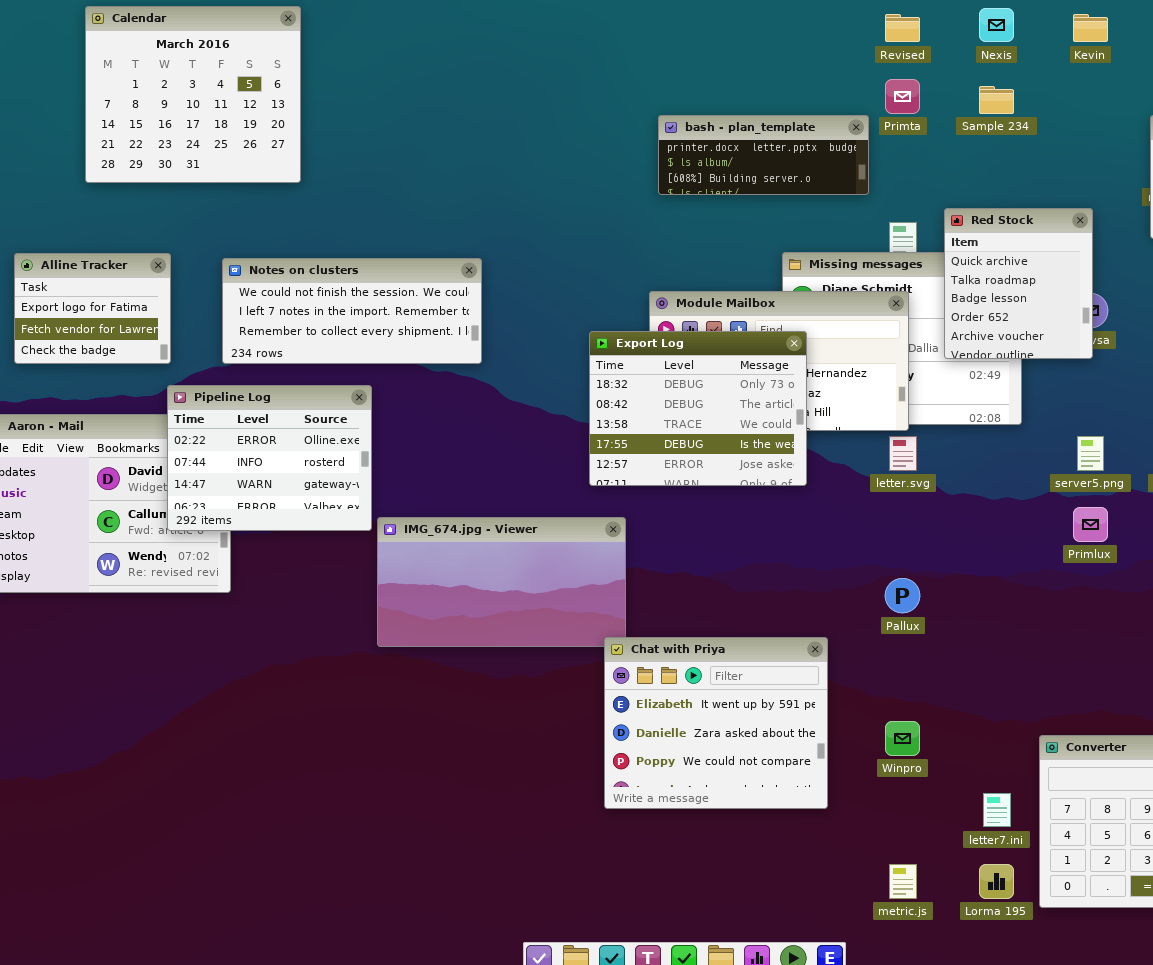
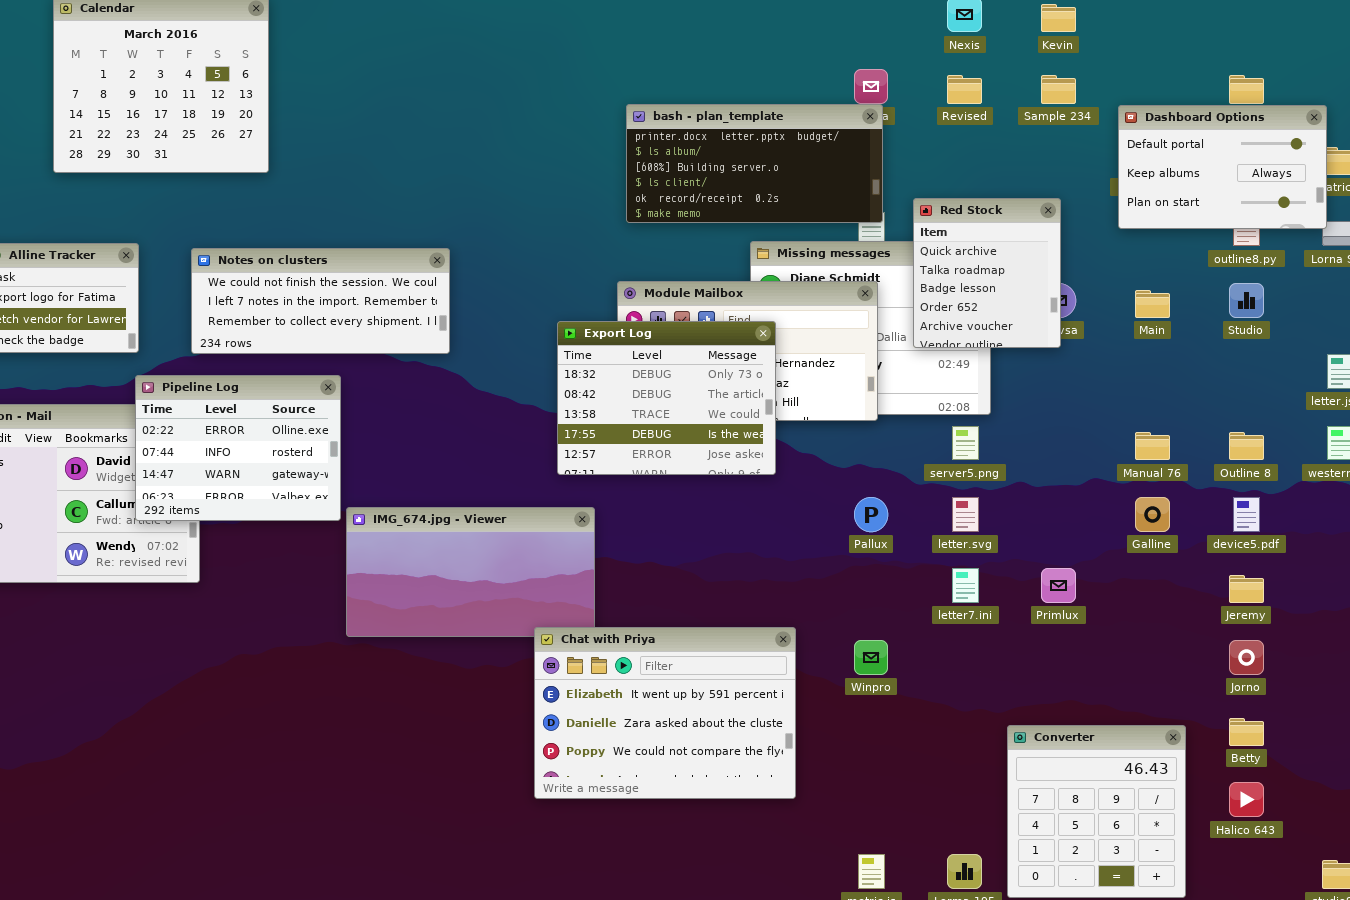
Revised: [885,14,920,42] -> [947,75,982,104], moved
Sample 234: [979,86,1014,114] -> [1041,75,1076,104], moved
bash - plan_template: [658,115,869,195] -> [626,104,883,223], resized
letter.svg: [889,436,917,471] -> [952,497,979,532], moved
server5.png: [1077,436,1104,471] -> [952,426,979,460], moved
Primlux: [1073,507,1108,542] -> [1041,568,1076,603], moved
Pallux: [885,578,920,613] -> [854,497,888,532], moved
Chat with Priya: [604,637,828,809] -> [534,627,796,799], resized
Winpro: [885,721,920,756] -> [854,640,888,675], moved
letter7.ini: [983,793,1011,827] -> [952,568,979,603], moved

